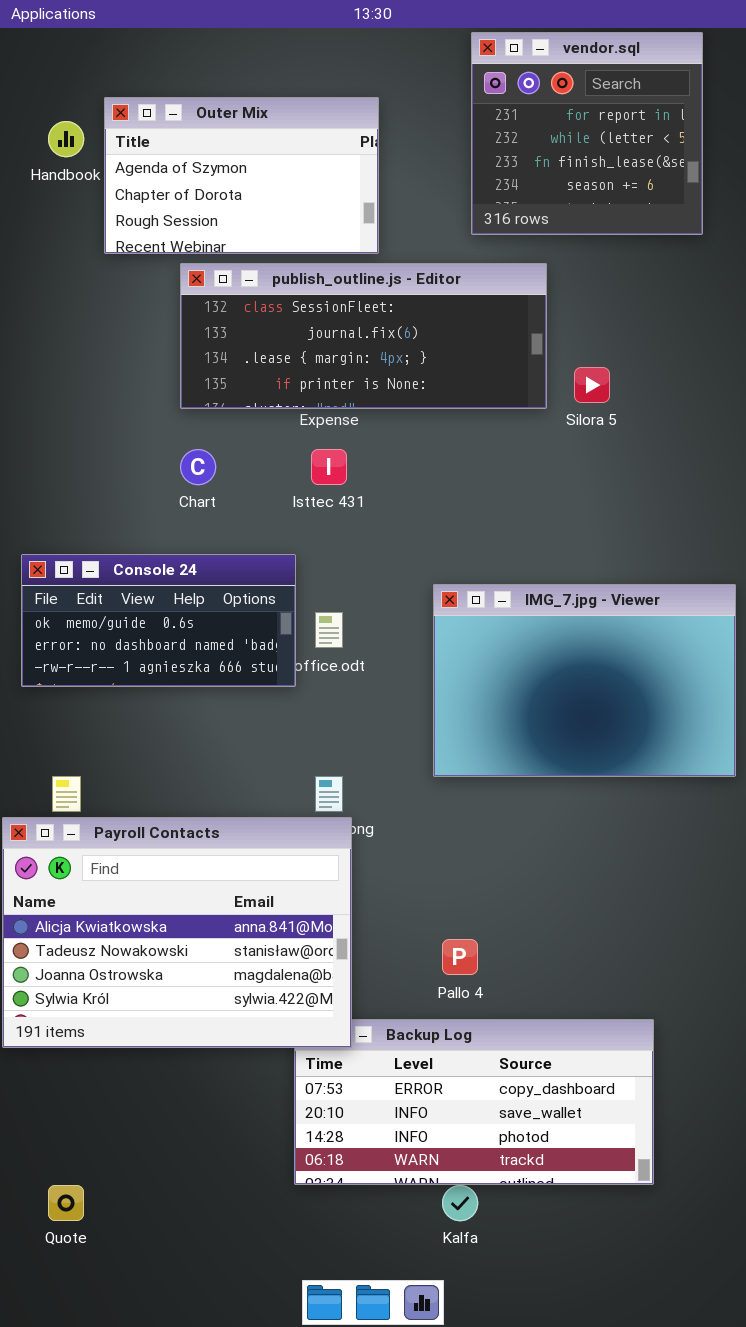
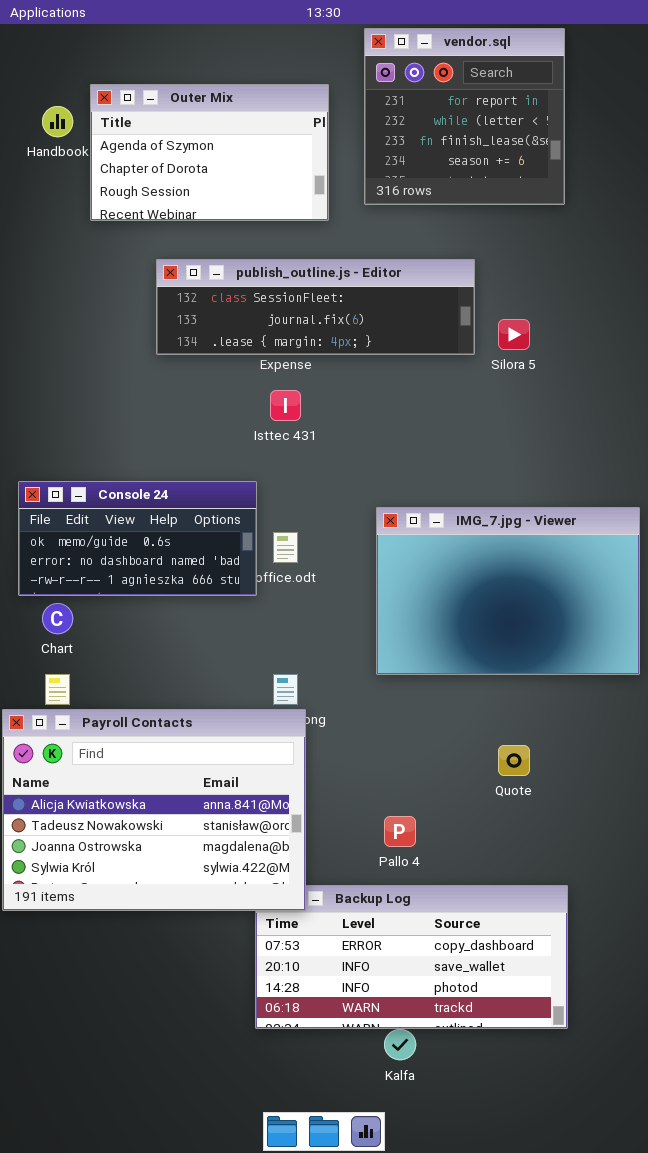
vendor.sql: [471,32,703,235] -> [364,28,565,205], moved
publish_outline.js - Editor: [180,263,547,409] -> [156,259,475,355], resized
Chart: [180,449,216,485] -> [42,603,73,634], moved
Quote: [48,1185,84,1221] -> [498,745,530,776], moved

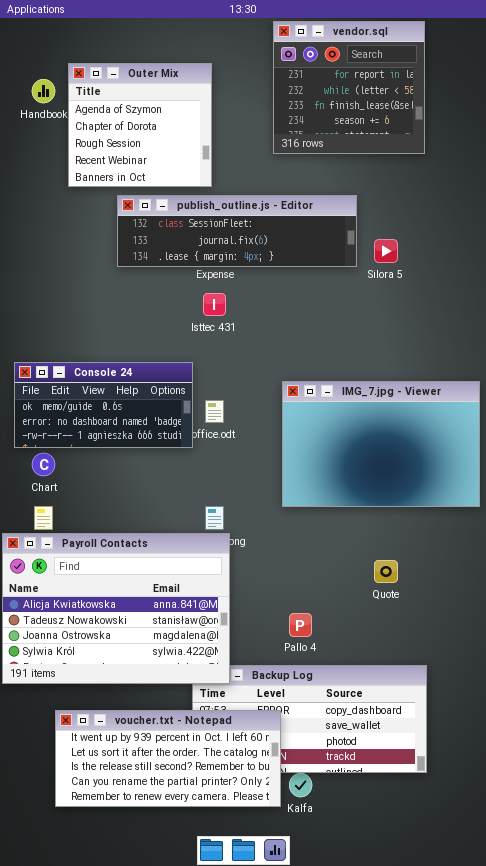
Outer Mix: [90,84,329,221] -> [68,63,212,187], resized
voucher.txt - Notepad: none -> [55,710,281,807], opened

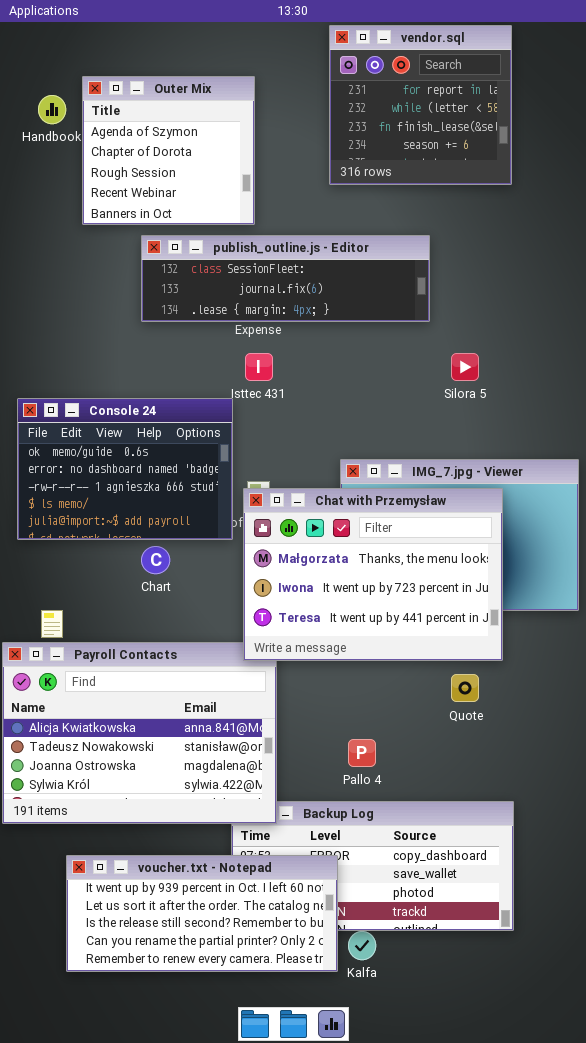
Silora 5: [374,239,398,263] -> [451,353,479,381], moved
Console 24: [14,362,193,448] -> [17,398,233,540], resized
Chat with Przemysław: none -> [243,488,503,661], opened
Chart: [32,453,55,476] -> [141,546,170,574], moved

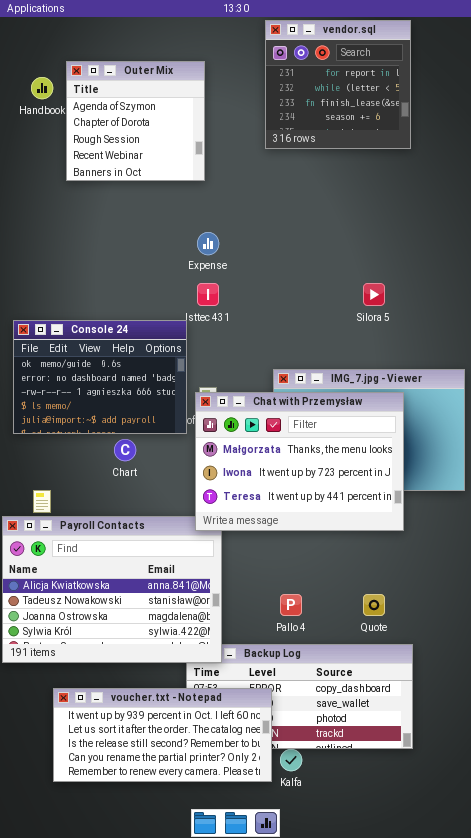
publish_outline.js - Editor: [141,235,430,322] -> none, closed
Quote: [451,674,479,702] -> [363,594,385,616], moved

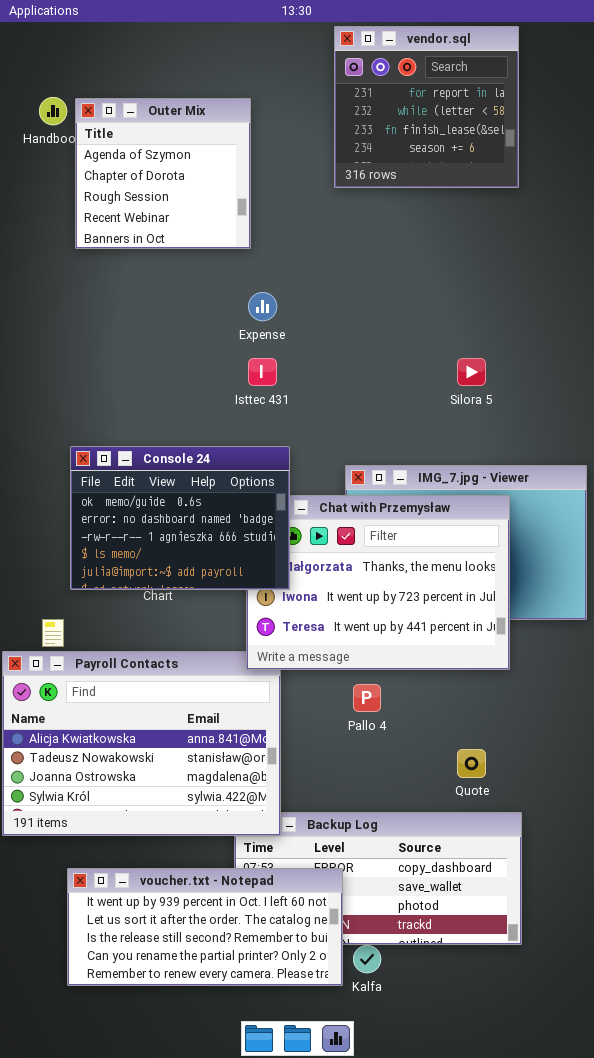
Outer Mix: [66,61,205,181] -> [75,98,251,249], moved
Console 24: [13,320,187,434] -> [70,446,290,590], moved
Pallo 4: [280,594,302,616] -> [353,684,381,712], moved

